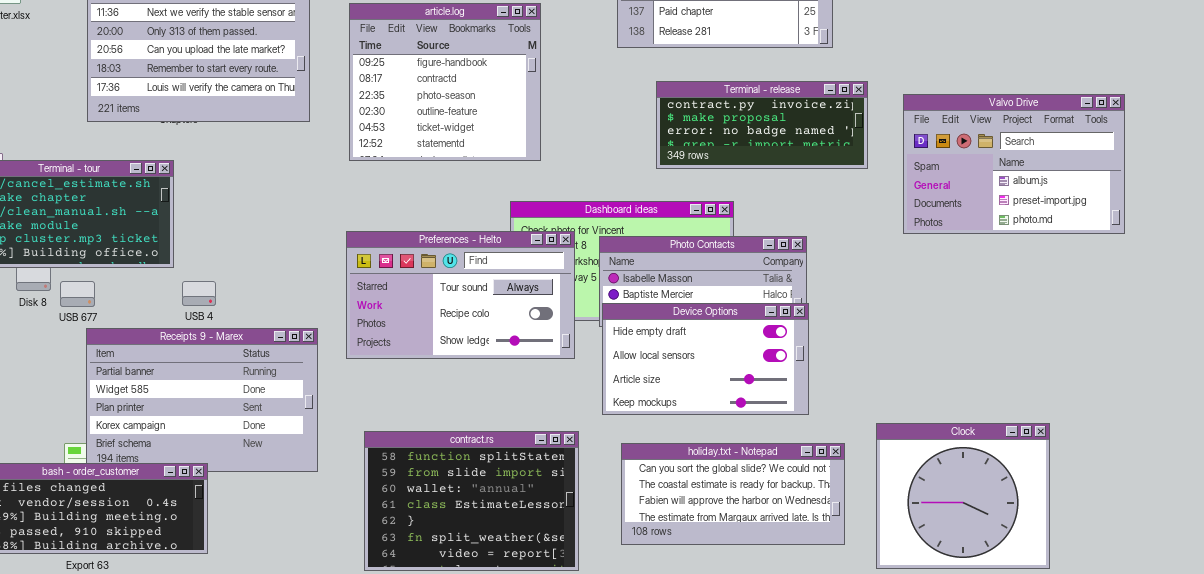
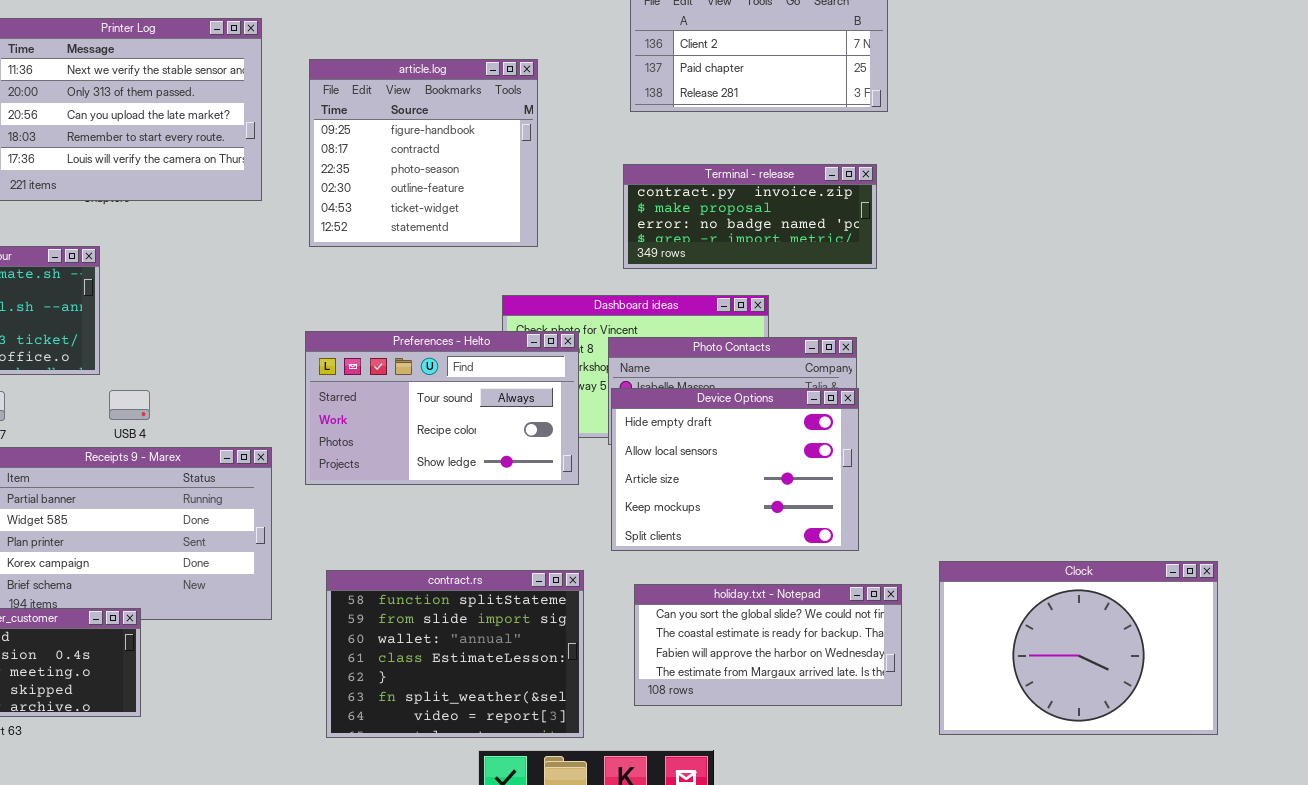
Terminal - release: [656,81,868,169] -> [623,164,877,269], moved
Valvo Drive: [903,94,1125,234] -> none, closed
Device Options: [602,303,809,415] -> [611,388,859,551], resized
Clock: [876,423,1050,569] -> [939,561,1218,735], resized

